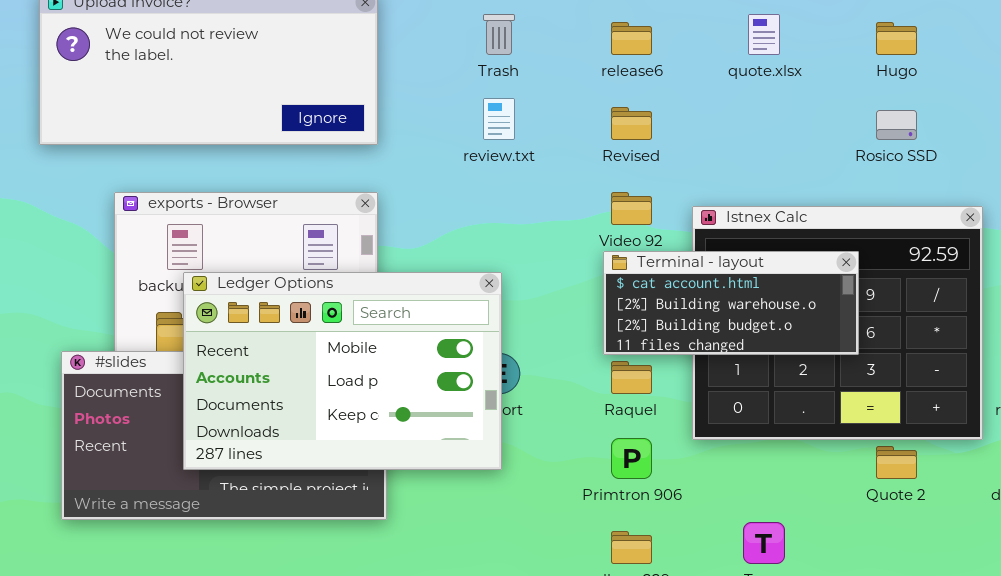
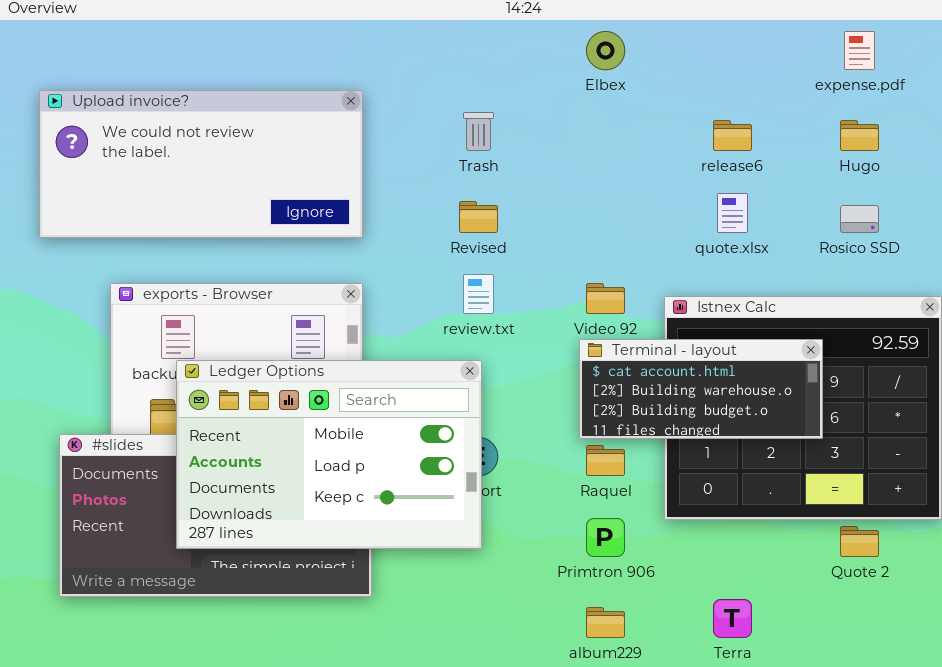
quote.xlsx: [748,14,780,55] -> [717,193,748,233], moved
release6: [611,22,652,55] -> [713,120,752,151], moved
review.txt: [483,98,515,140] -> [463,274,494,314], moved
Revised: [611,107,652,140] -> [459,201,498,233], moved

